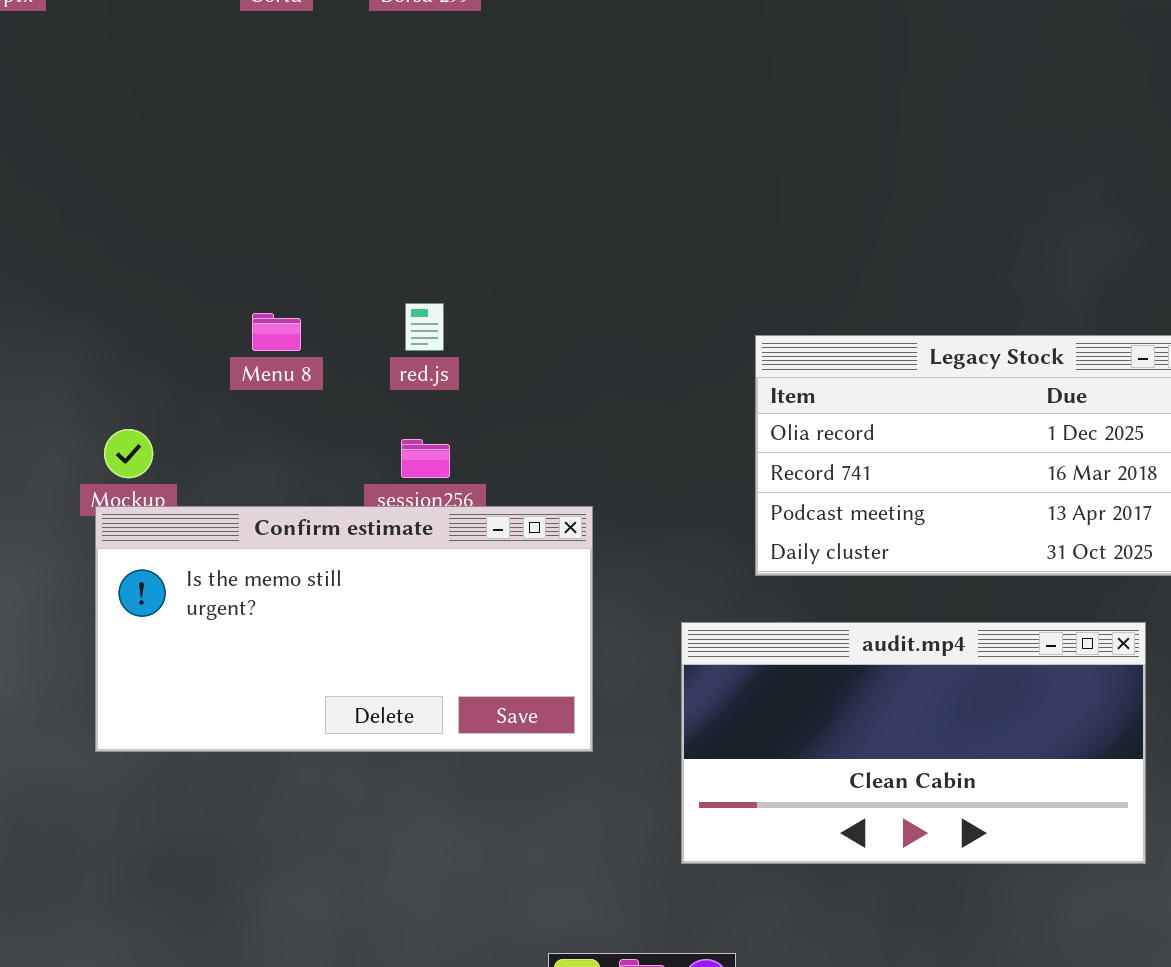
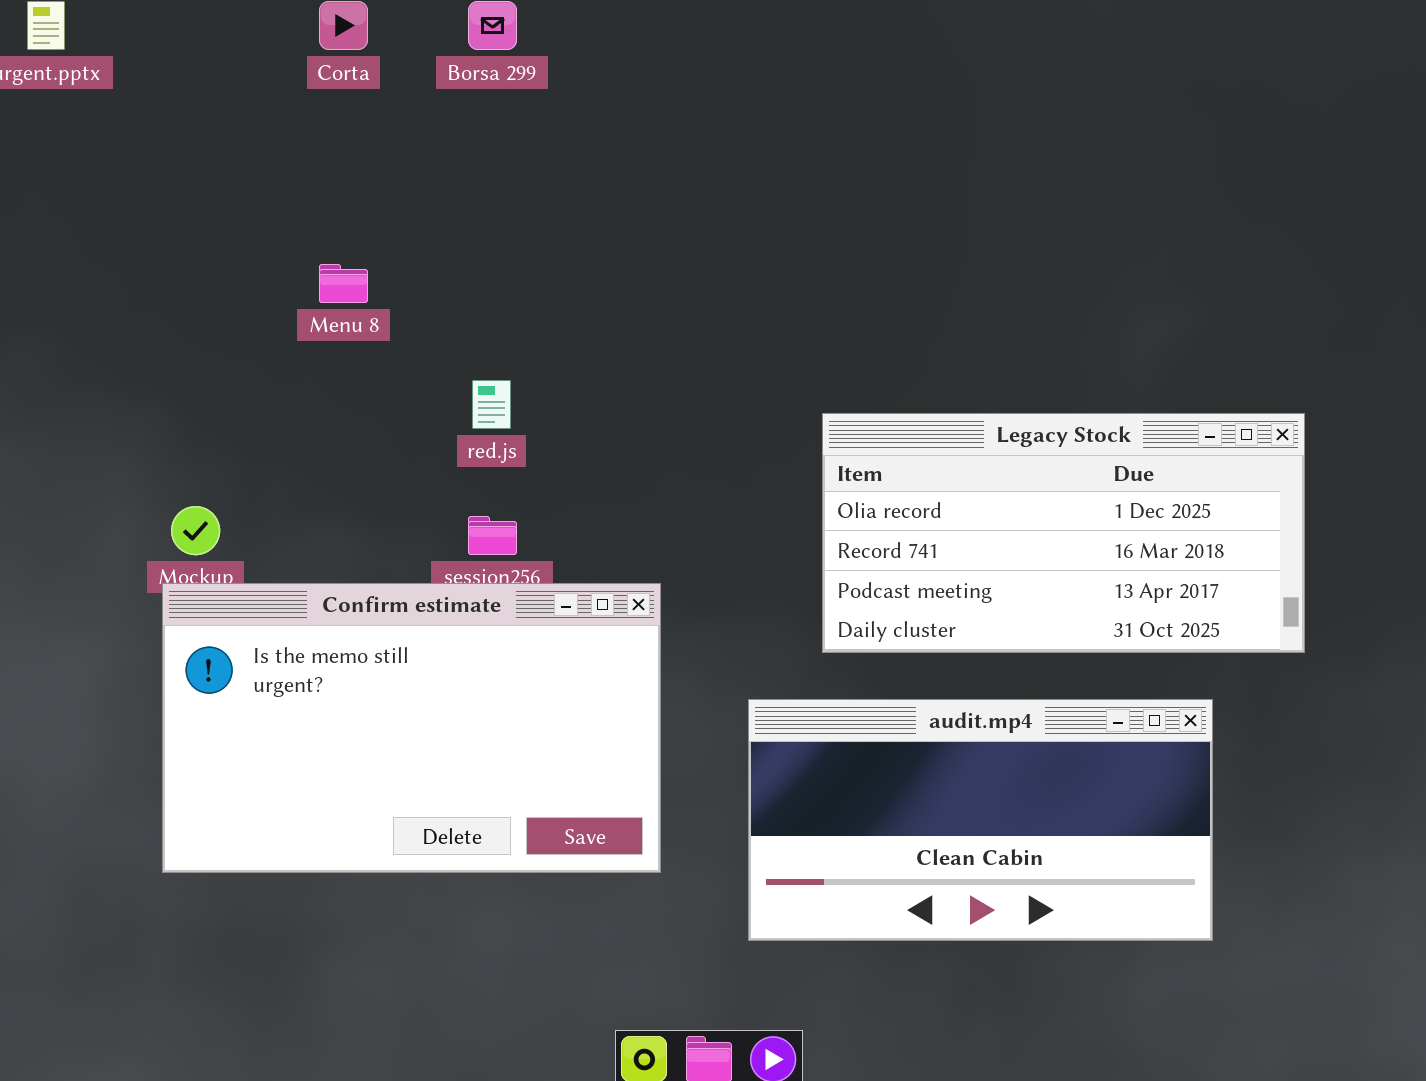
Menu 8: [252,313,301,351] -> [319,264,368,303], moved
Confirm estimate: [95,506,593,752] -> [162,583,661,873], resized

